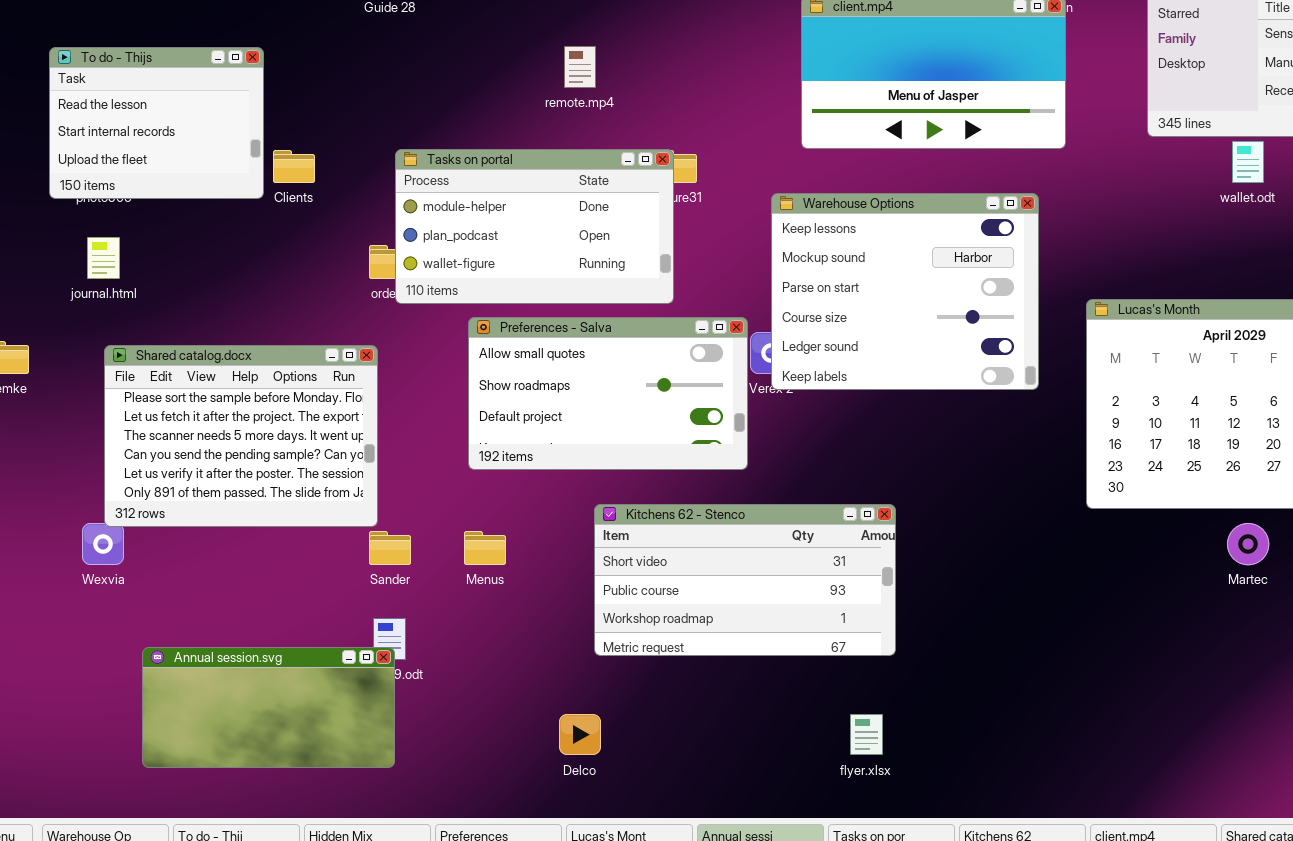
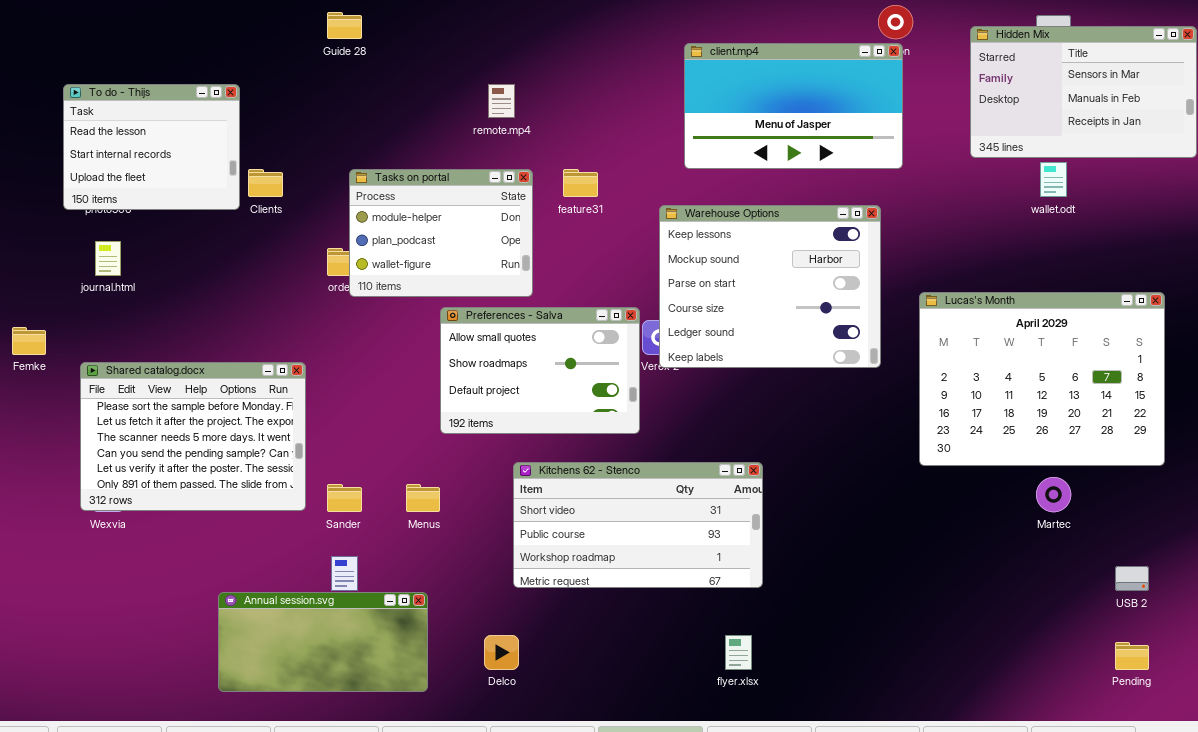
Tasks on portal: [395,149,674,304] -> [349,169,533,297], resized
Preferences - Salva: [468,317,748,470] -> [440,307,640,434], resized
Shared catalog.docx: [104,345,378,527] -> [80,362,306,511], moved
Annual session.svg: [142,647,395,768] -> [218,592,428,692], moved

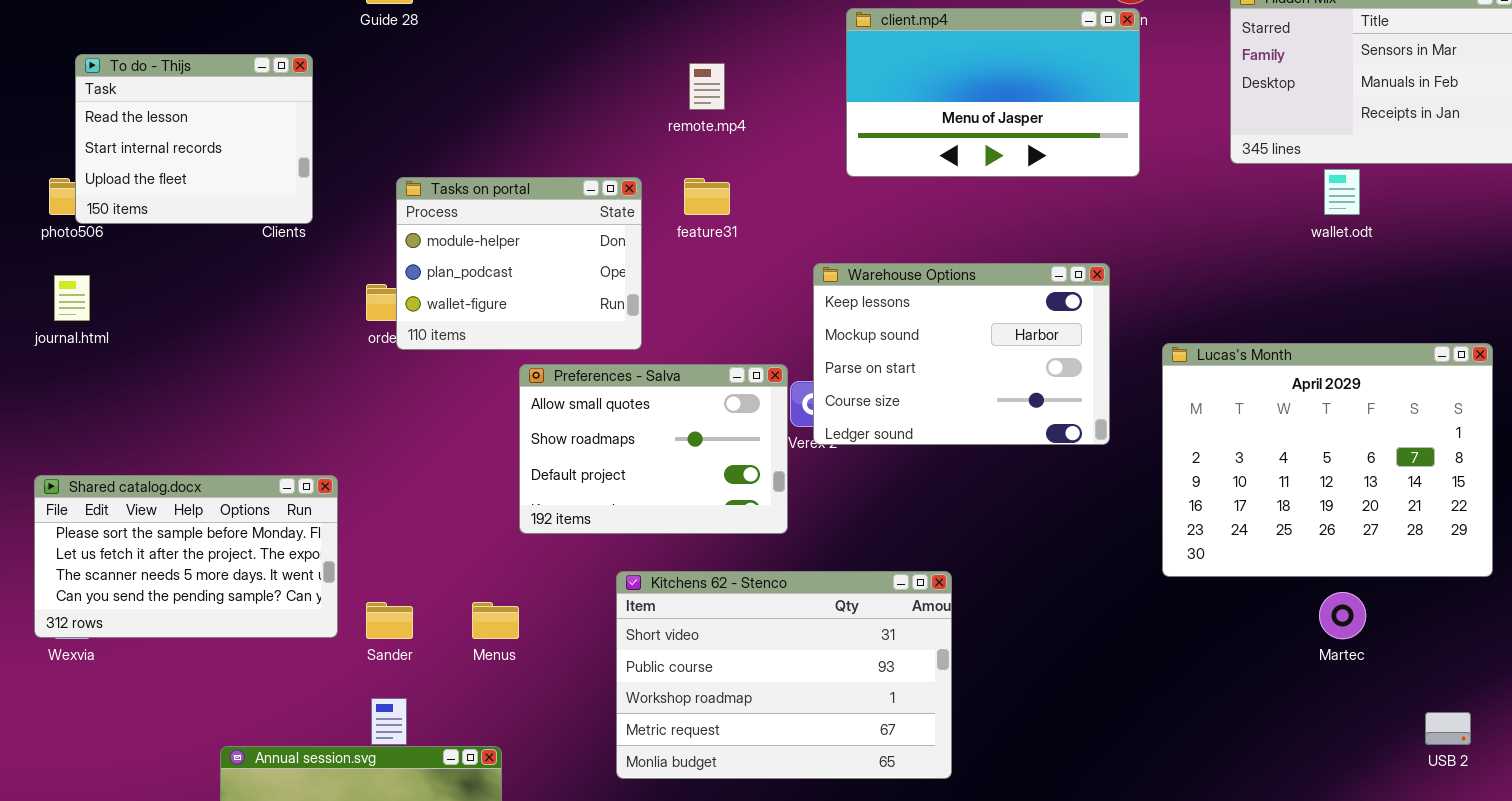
remote.mp4: [488,84,515,118] -> [689,63,725,110], moved
To do - Thijs: [63,84,240,210] -> [75,54,313,224], moved
Warehouse Options: [659,205,881,368] -> [813,263,1110,445], resized
Shared catalog.docx: [80,362,306,511] -> [34,475,338,638], resized
Kitchens 62 - Stenco: [513,462,763,588] -> [616,571,952,779], resized

